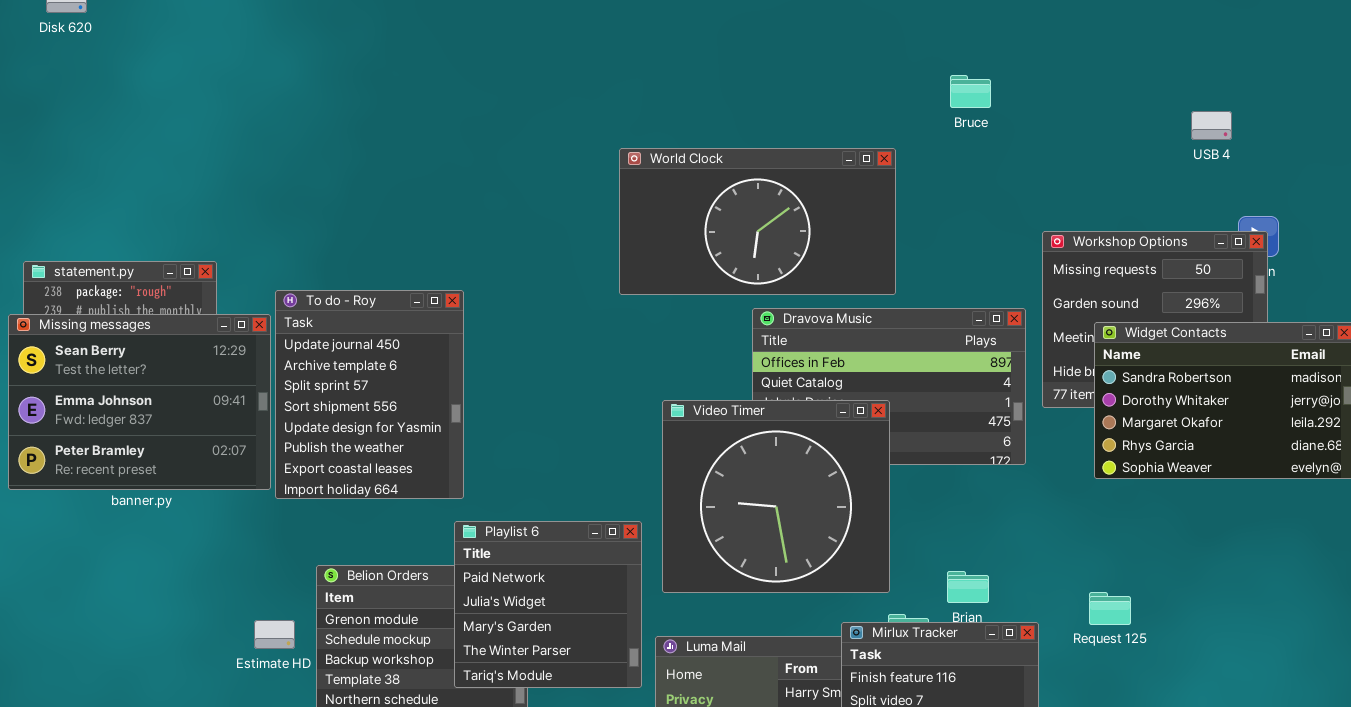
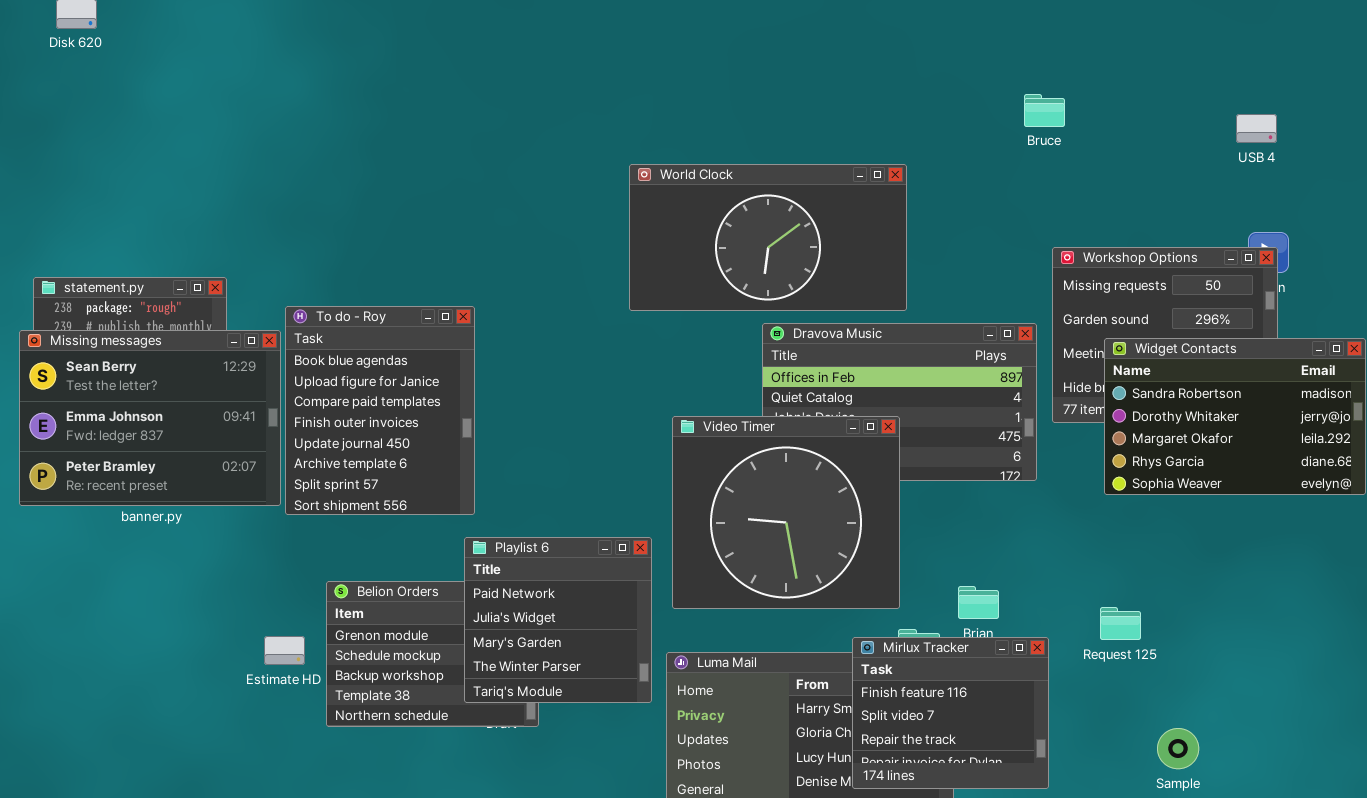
Bruce: [950,75,991,108] -> [1024,94,1065,127], moved
USB 4: [1191,111,1232,140] -> [1236,114,1277,143], moved
To do - Roy: [275,290,464,499] -> [285,306,475,515], scrolled up 4 rows

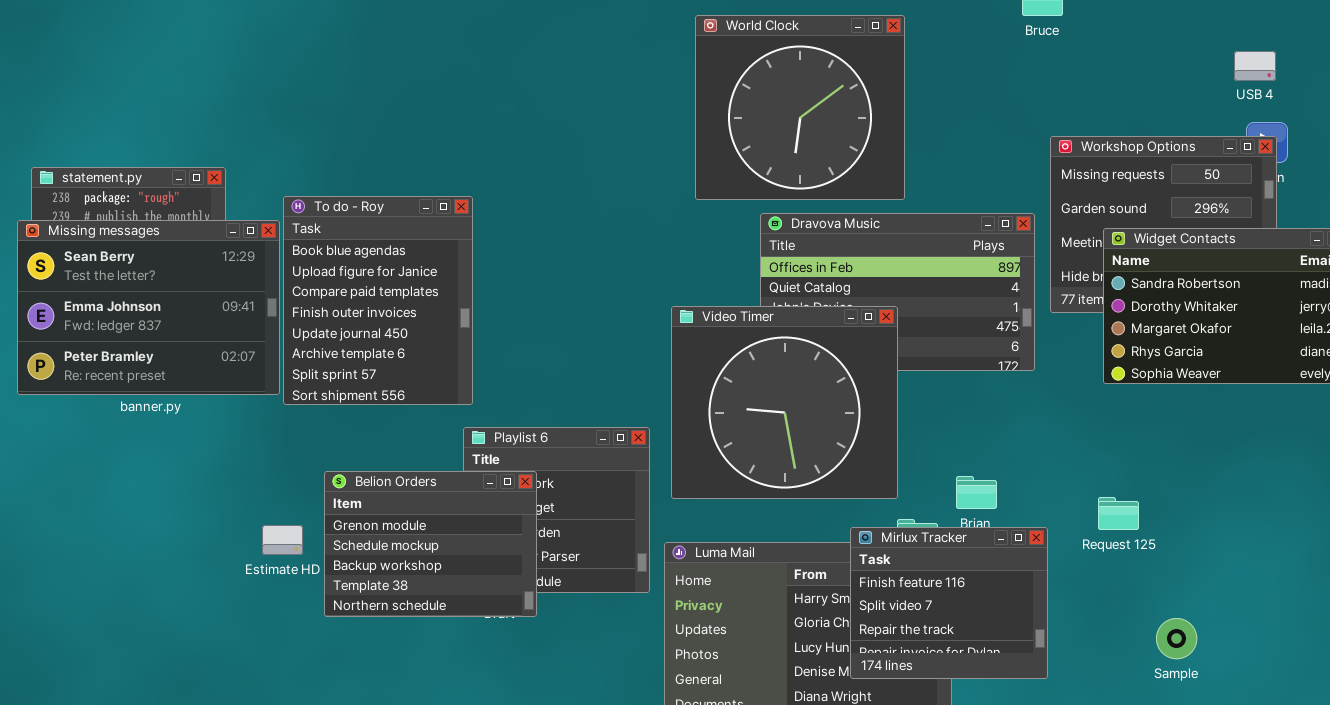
USB 4: [1236,114,1277,143] -> [1234,51,1276,81], moved
World Clock: [629,164,907,311] -> [695,15,905,200], resized
Belion Orders: [326,581,539,727] -> [324,471,537,617], raised

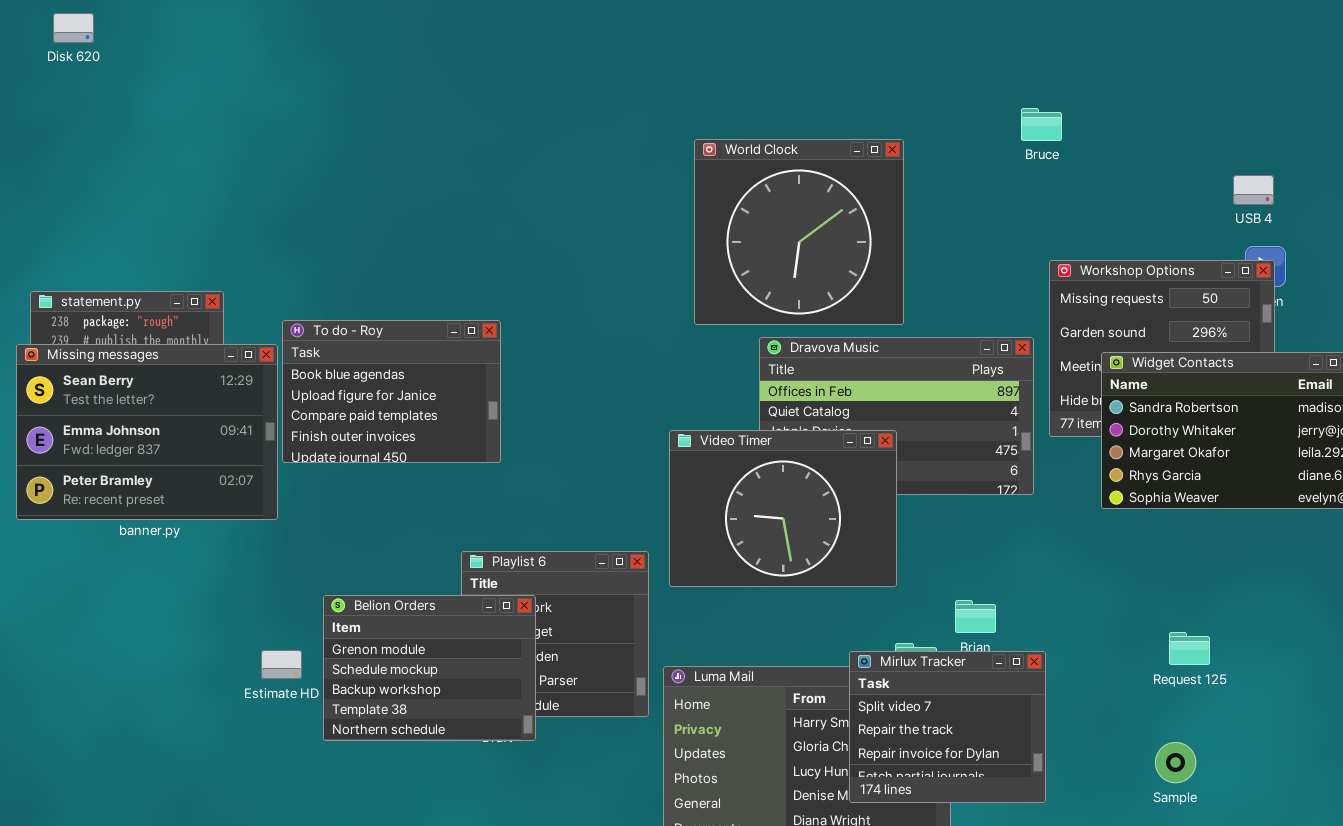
To do - Roy: [283,196,473,405] -> [282,320,501,463], resized
Video Timer: [671,306,898,499] -> [669,430,897,587], resized
Request 125: [1098,497,1139,530] -> [1169,632,1210,665], moved
Mirlux Tracker: [850,527,1048,679] -> [849,651,1046,803], scrolled down 1 row

